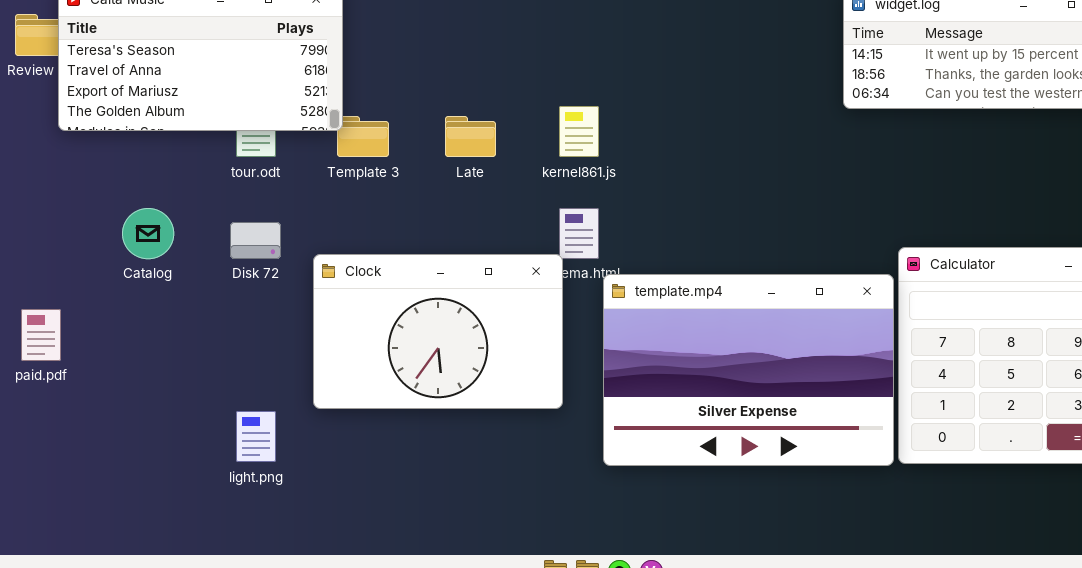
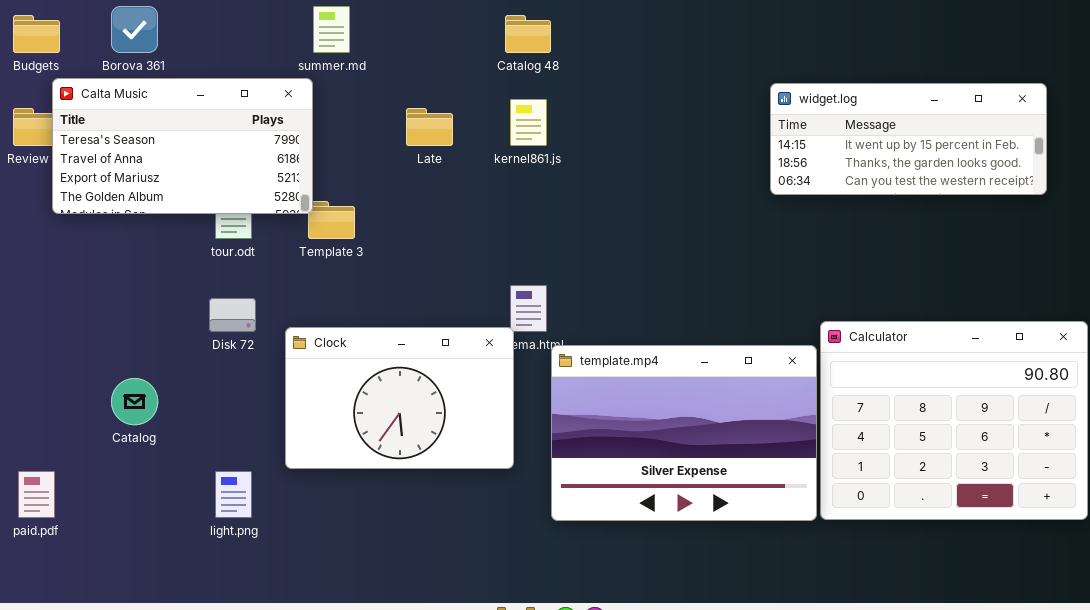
kernel861.js: [559,106,599,157] -> [510,99,547,146], moved
Late: [445,116,496,157] -> [406,108,453,146], moved
Catalog: [122,208,174,259] -> [111,378,158,425], moved
paid.pdf: [21,309,61,361] -> [18,471,55,518], moved

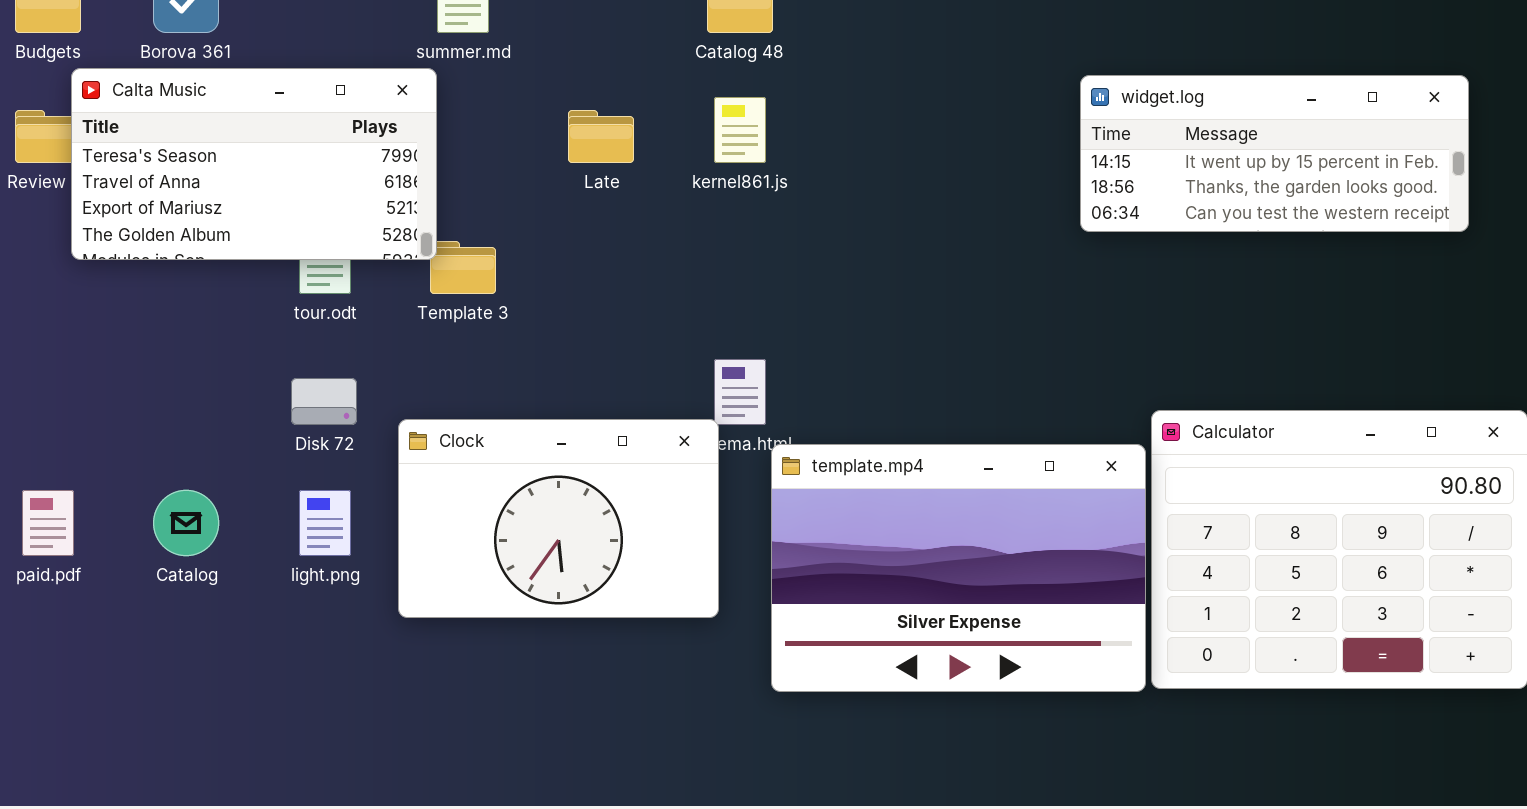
paid.pdf: [18,471,55,518] -> [22,490,74,556], moved
light.png: [215,471,252,518] -> [299,490,351,556], moved

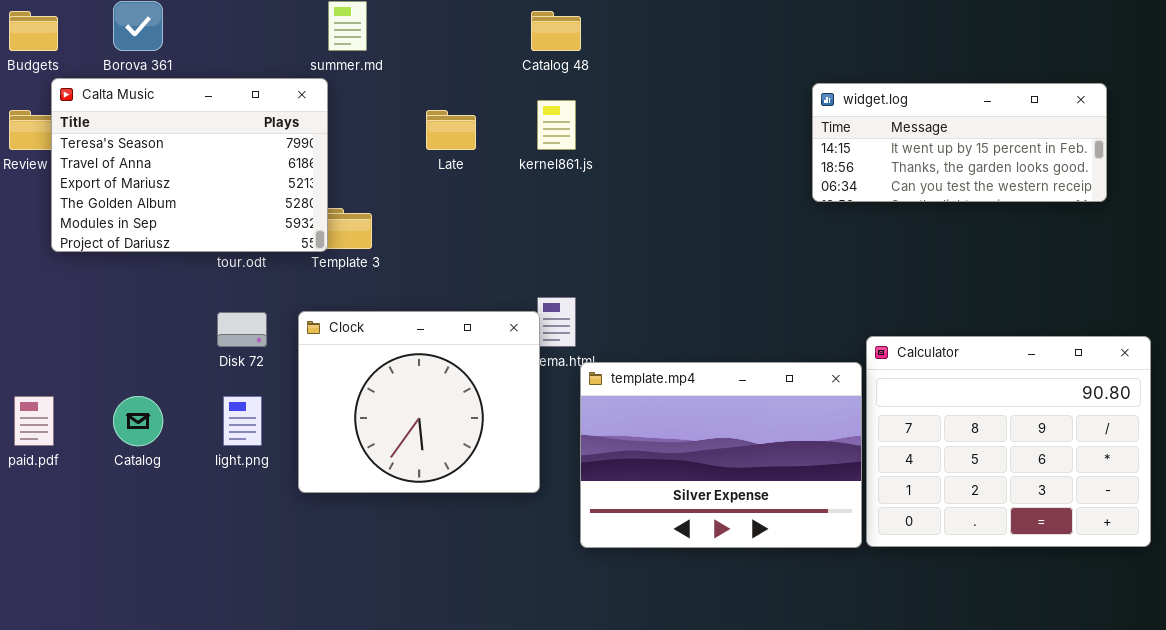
Calta Music: [71,68,437,260] -> [51,78,328,252], resized
Clock: [398,419,719,618] -> [298,311,540,493], resized

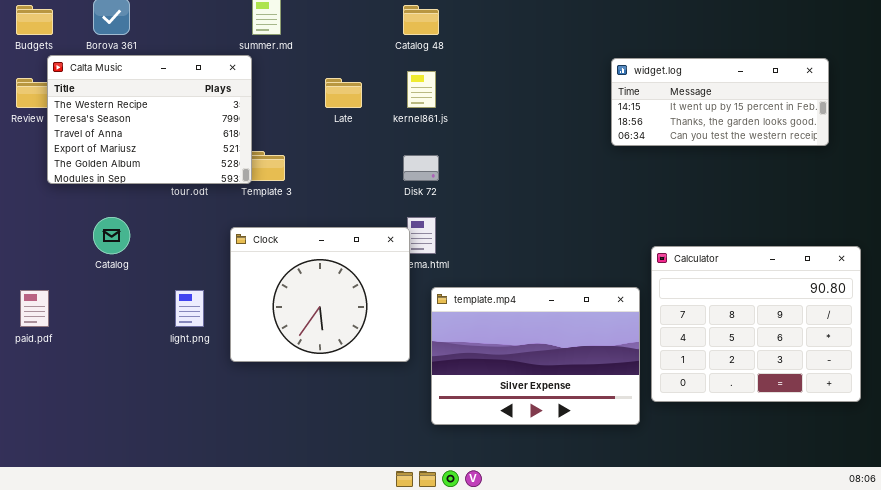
Calta Music: [51,78,328,252] -> [47,55,252,184], scrolled up 1 row
Disk 72: [217,312,267,347] -> [403,155,439,181], moved
template.mp4: [580,362,862,548] -> [431,287,640,425], moved
Catalog: [113,396,163,446] -> [93,217,130,254], moved

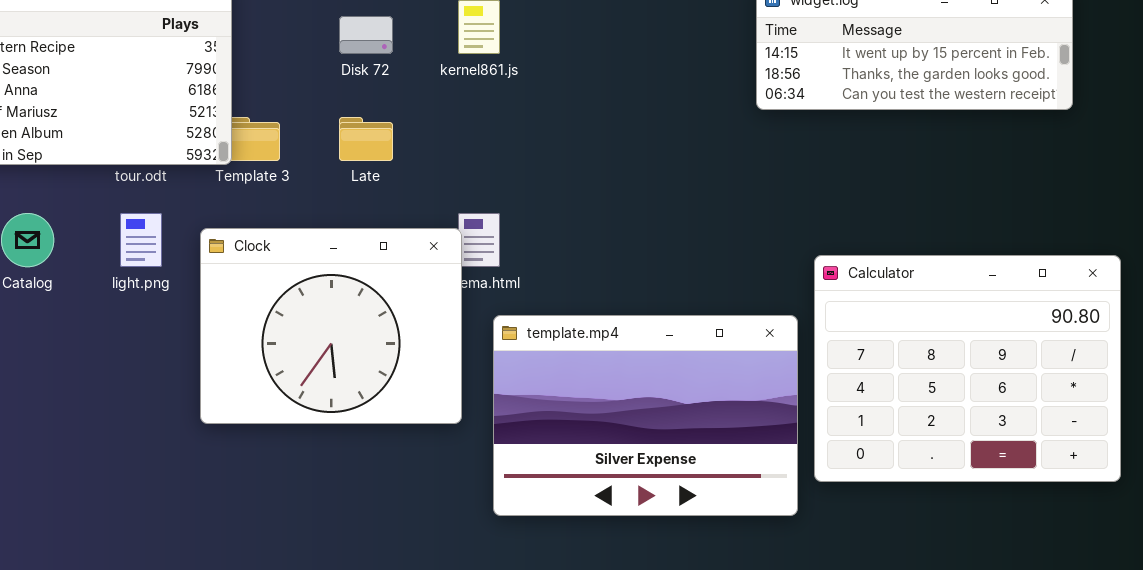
Late: [325,78,362,108] -> [339,117,393,161], moved
Disk 72: [403,155,439,181] -> [339,16,393,54], moved
light.png: [175,290,204,327] -> [120,213,162,267], moved

